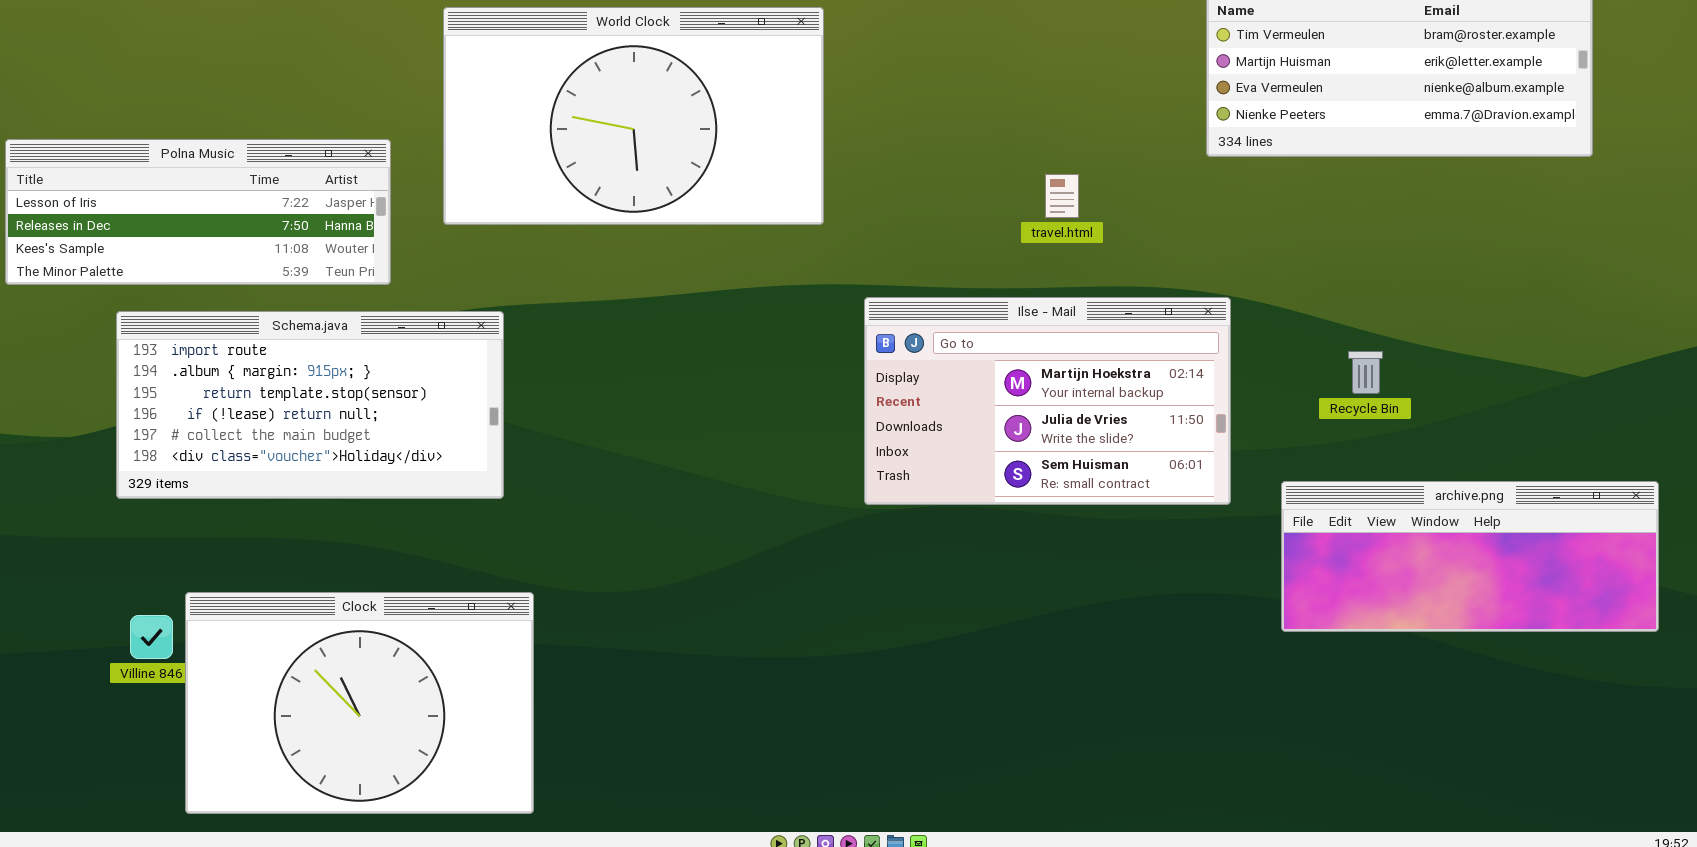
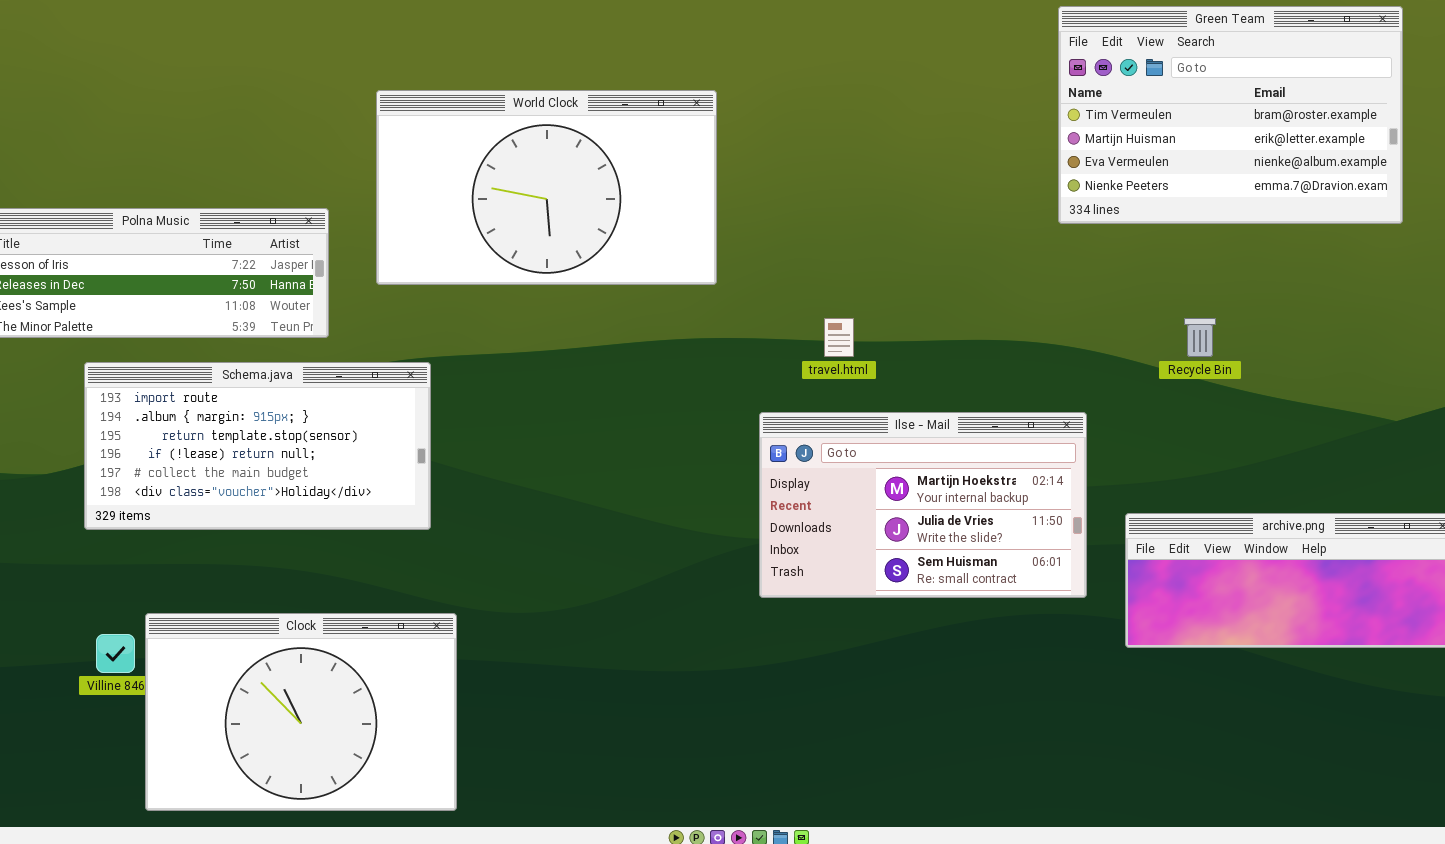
travel.html: [1045,174,1079,218] -> [824,318,854,357], moved
Ilse - Mail: [864,297,1231,505] -> [759,412,1087,598], moved
Recycle Bin: [1348,351,1383,394] -> [1184,318,1216,357], moved

